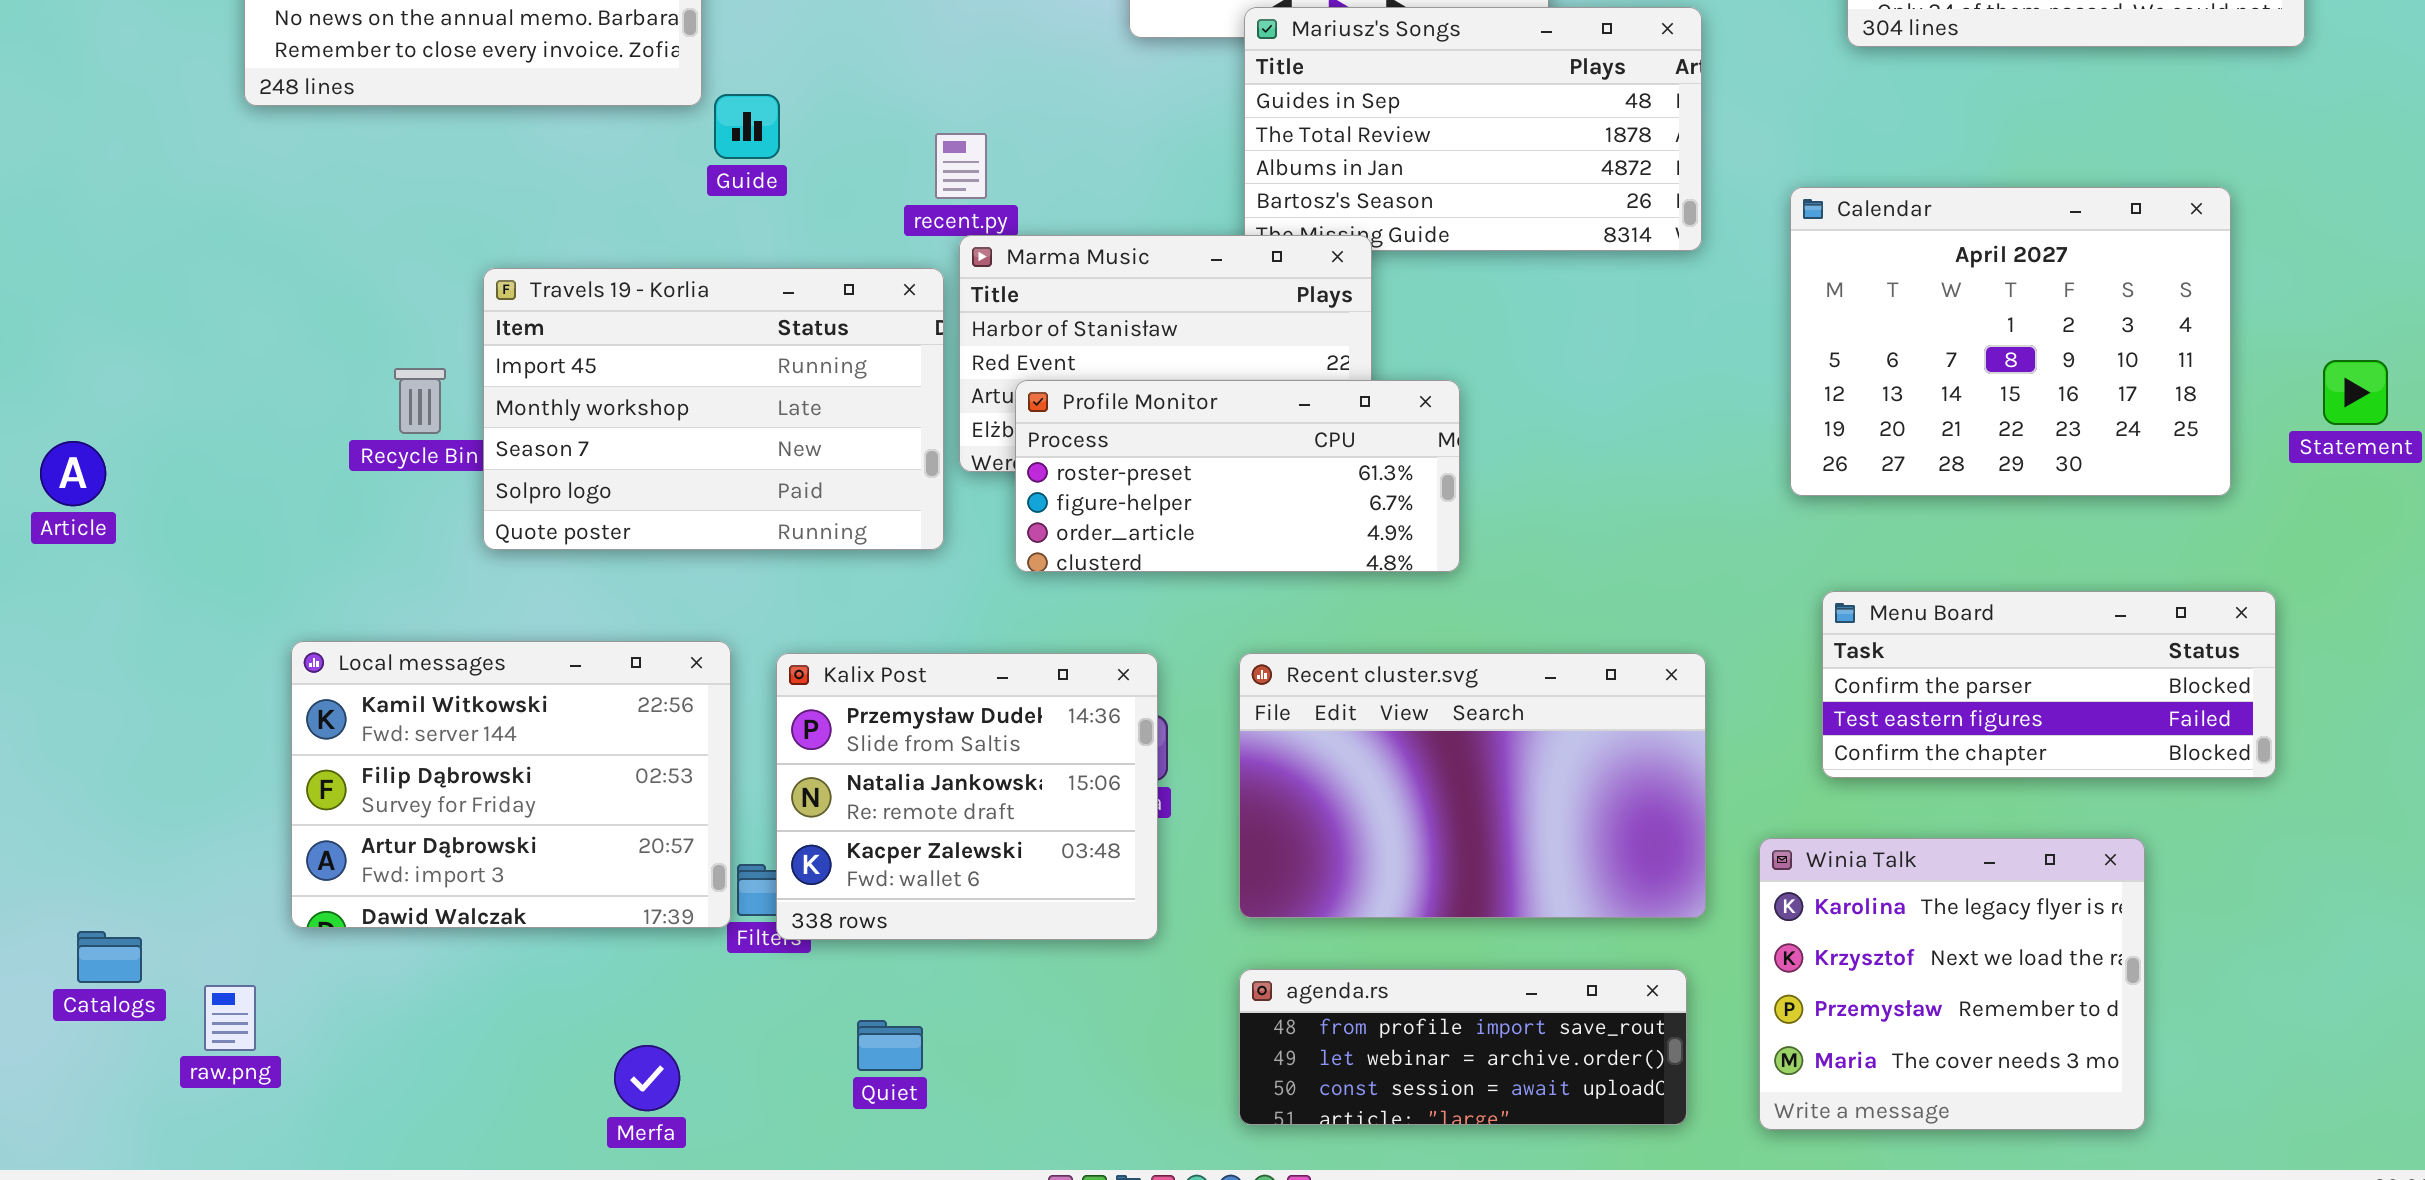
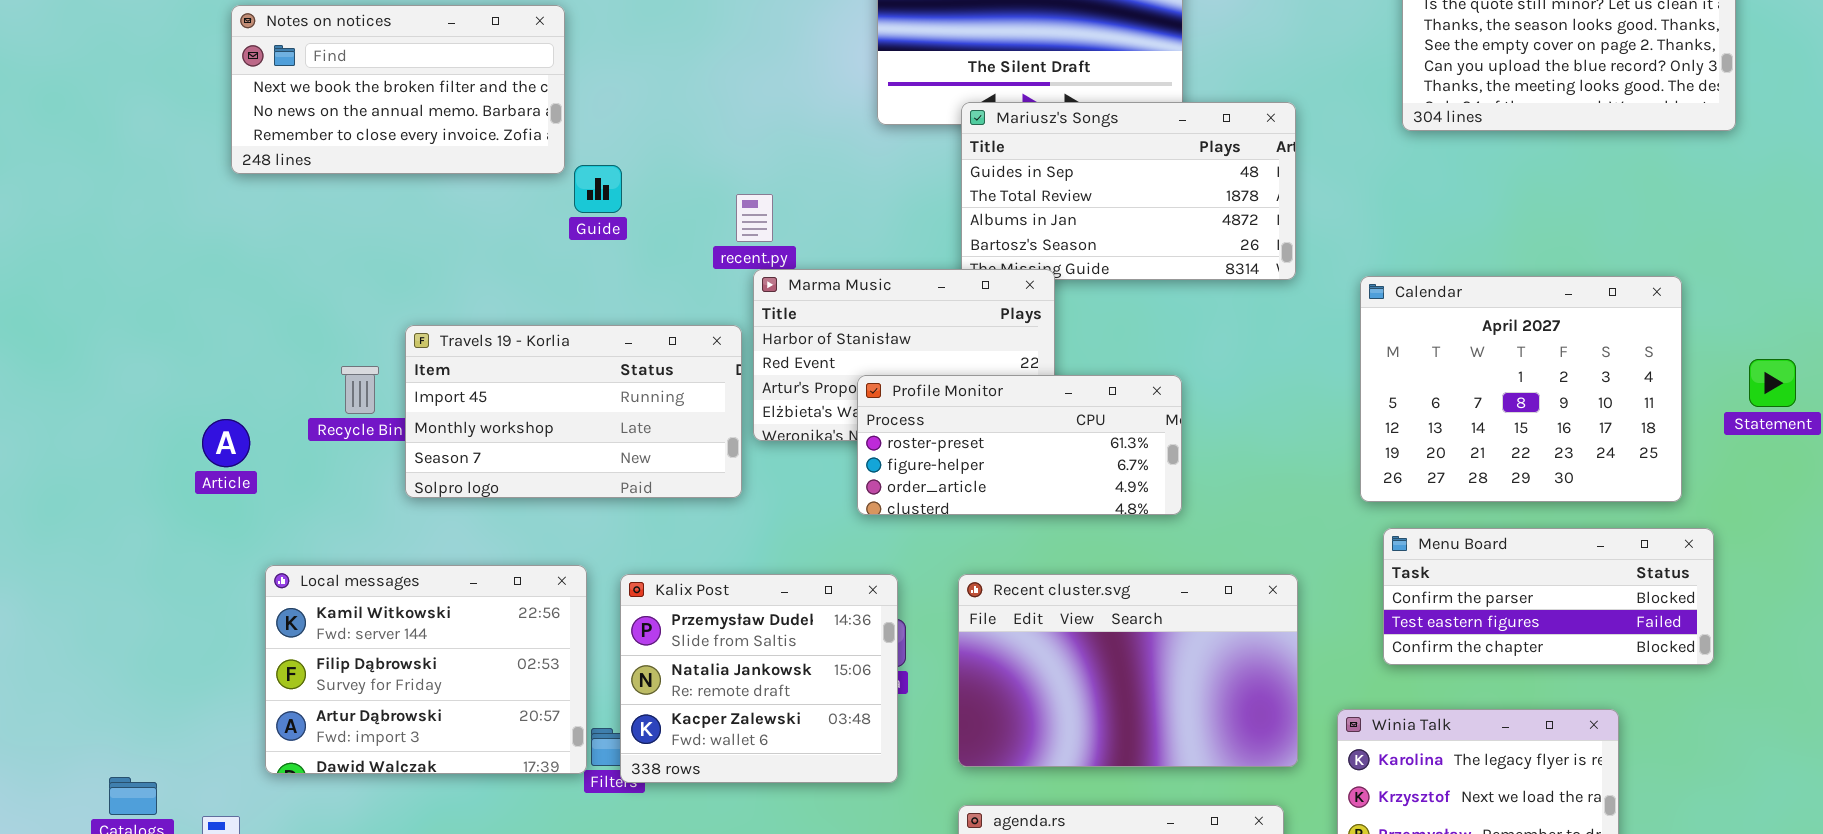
Calendar: [1790,187,2231,496] -> [1360,276,1682,502], moved
Travels 19 - Korlia: [483,268,944,550] -> [405,325,742,498], resized
Profile Monitor: [1015,380,1460,572] -> [857,375,1182,515], moved
Article: [40,441,106,506] -> [202,419,250,467], moved

